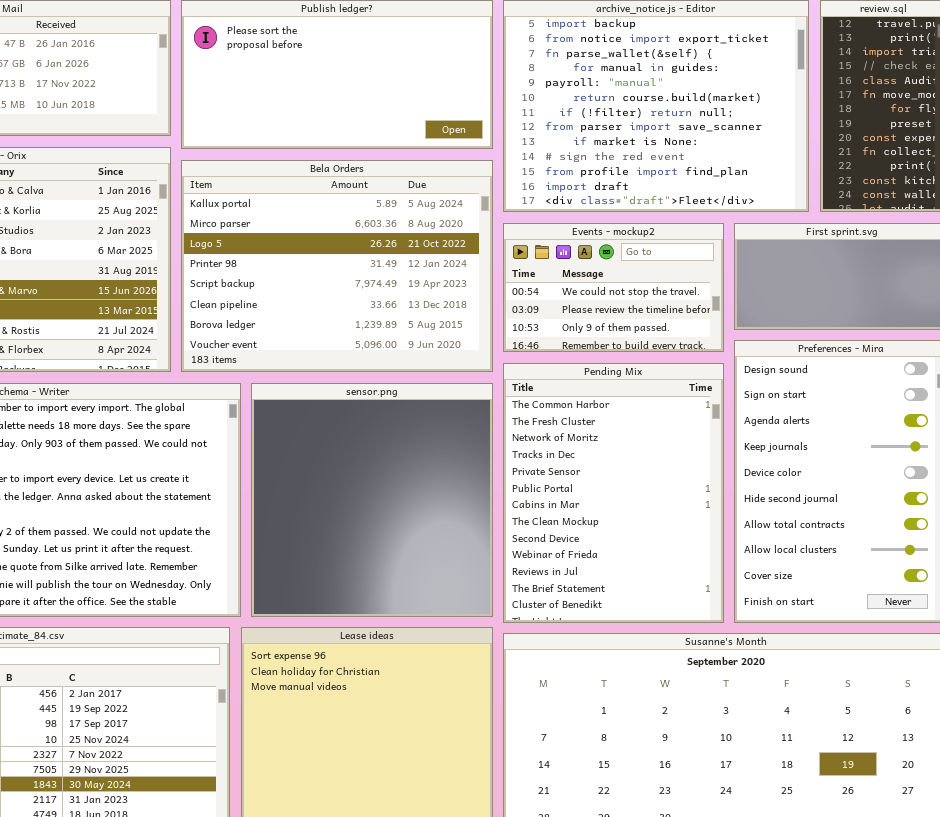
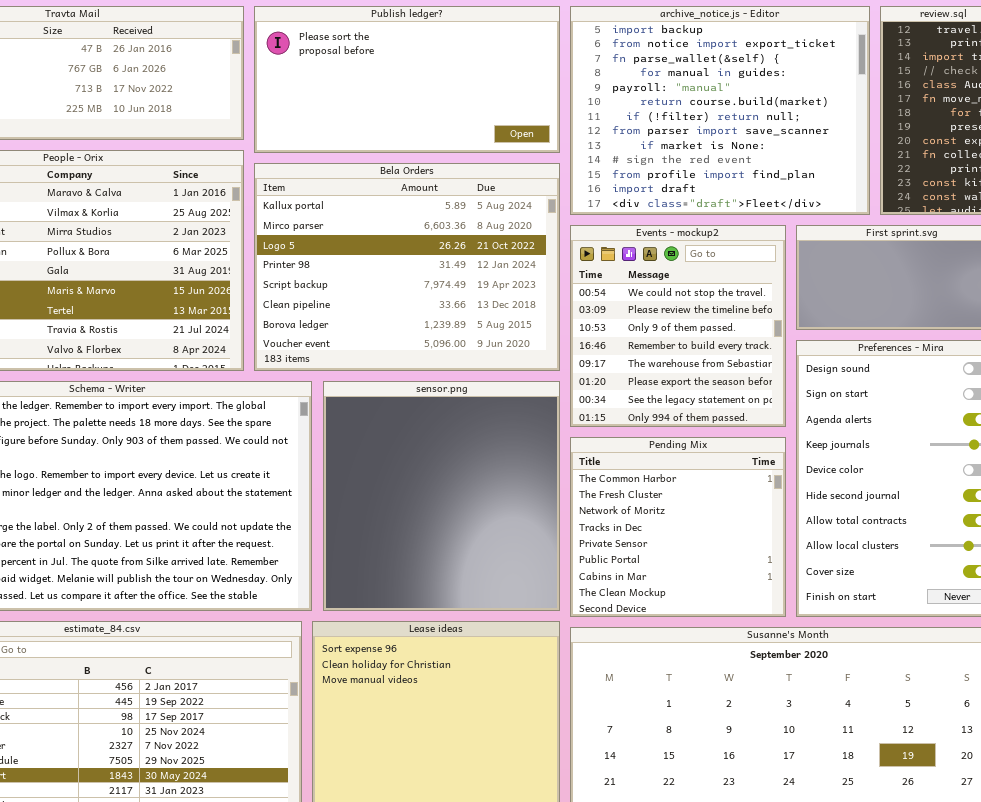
Events - mockup2: [503,223,724,352] -> [570,225,786,427], resized
Pending Mix: [503,363,724,623] -> [570,437,786,617], resized

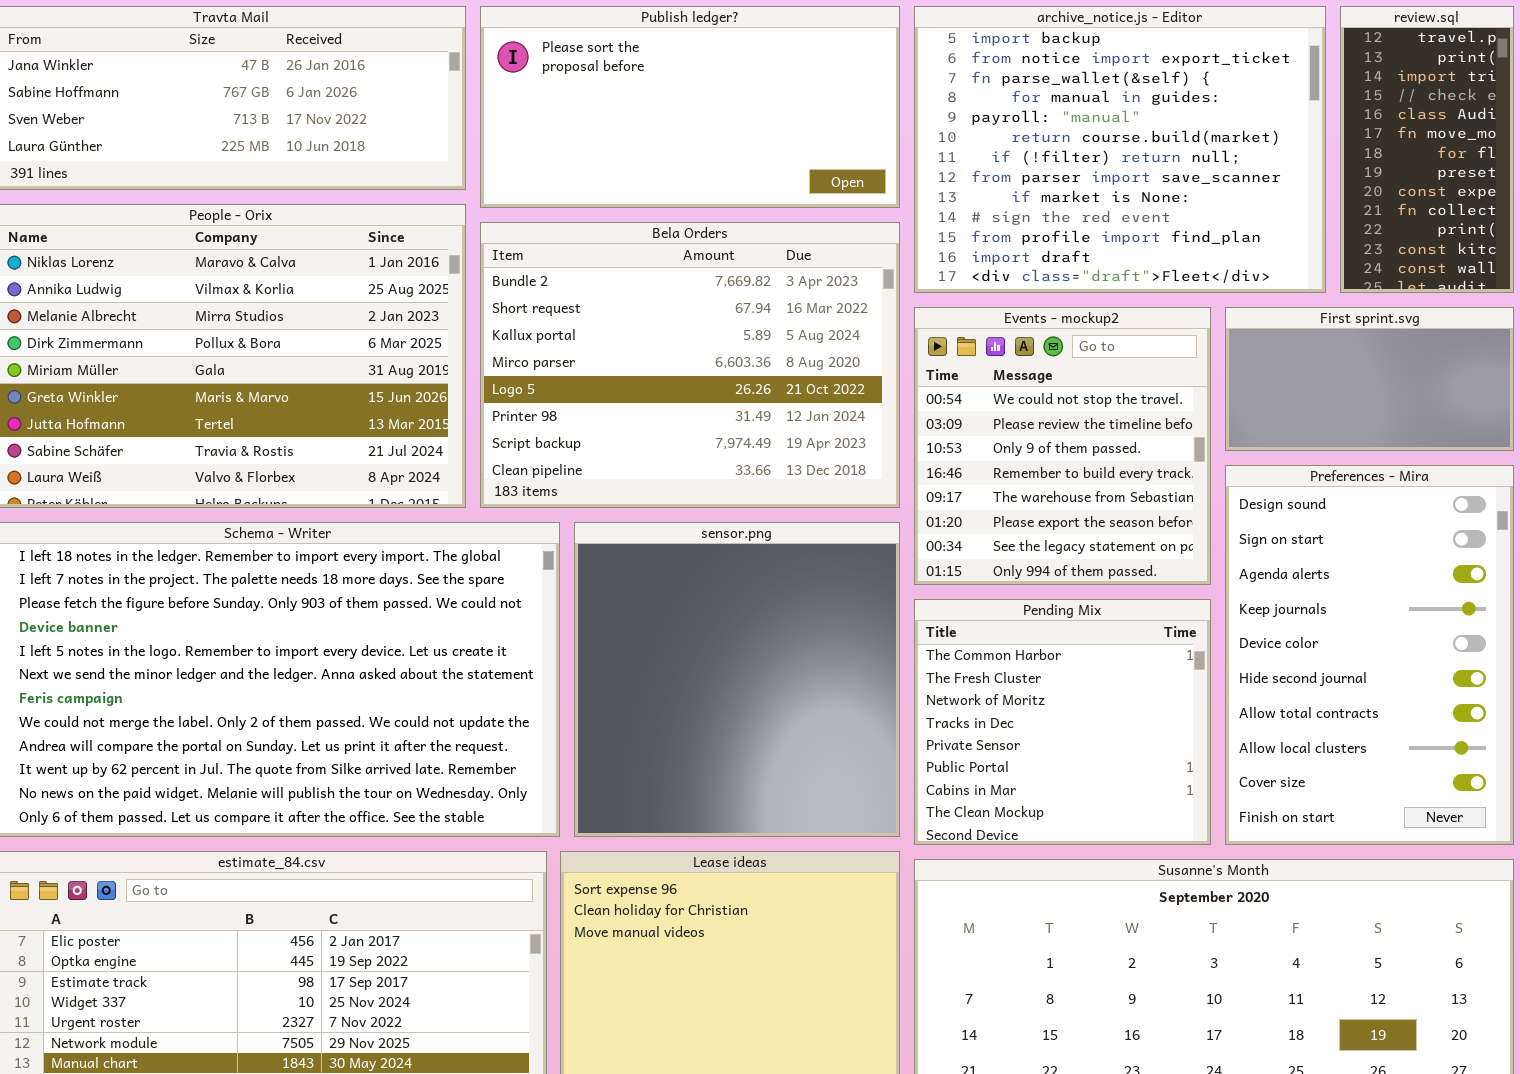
Bela Orders: [254,163,560,371] -> [480,222,900,508], scrolled up 2 rows

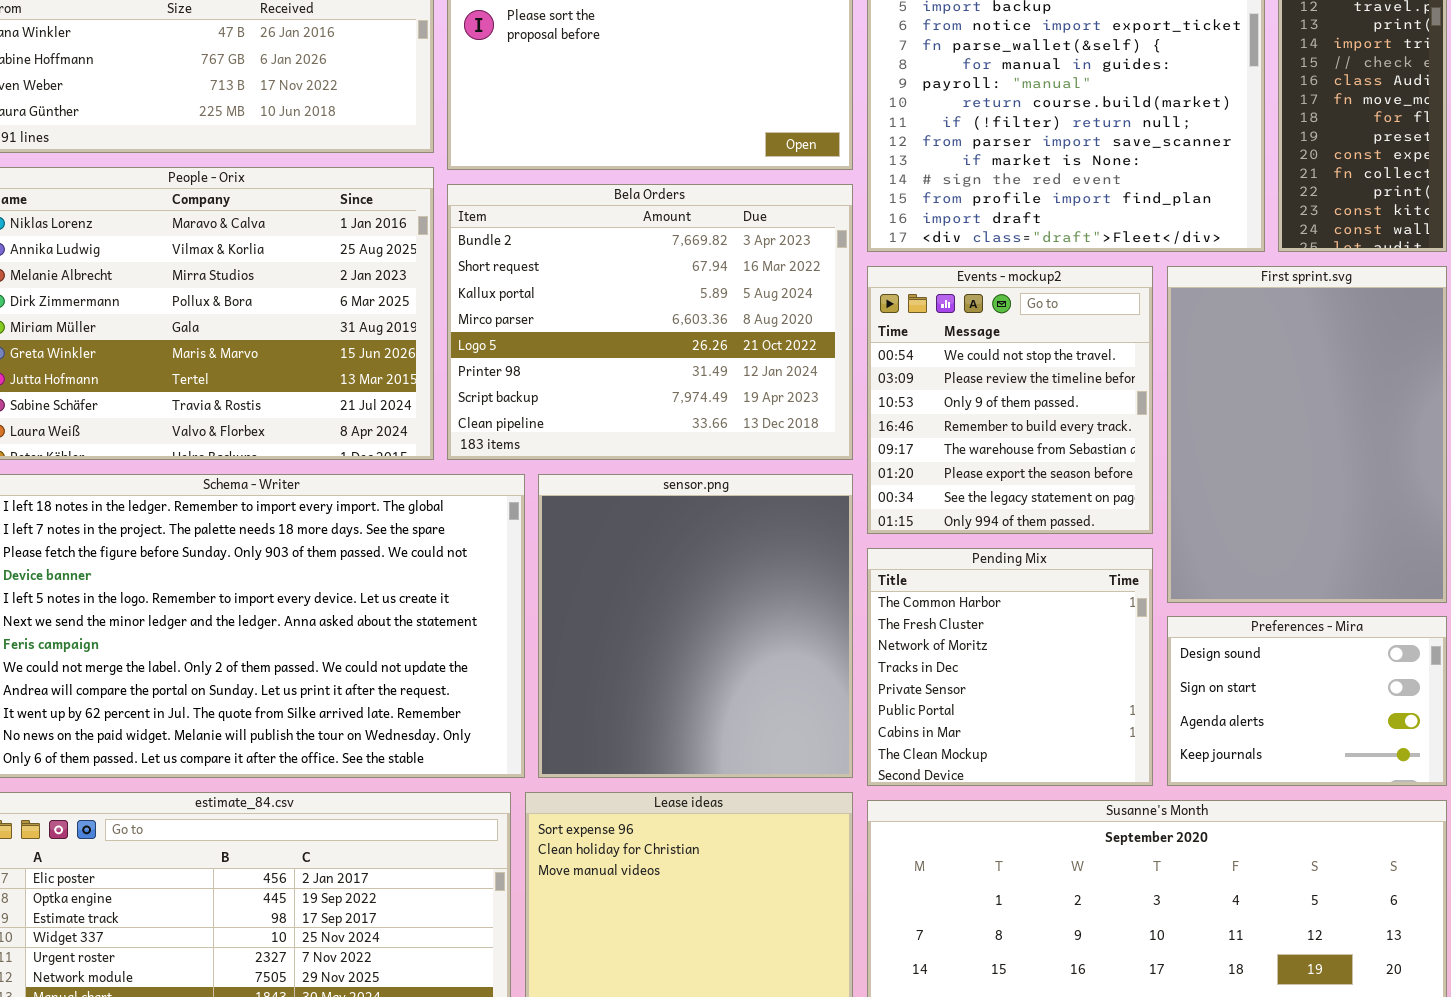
First sprint.svg: [1225,307,1514,451] -> [1167,266,1447,603], resized
Preferences - Mira: [1225,465,1514,845] -> [1167,616,1447,786], resized

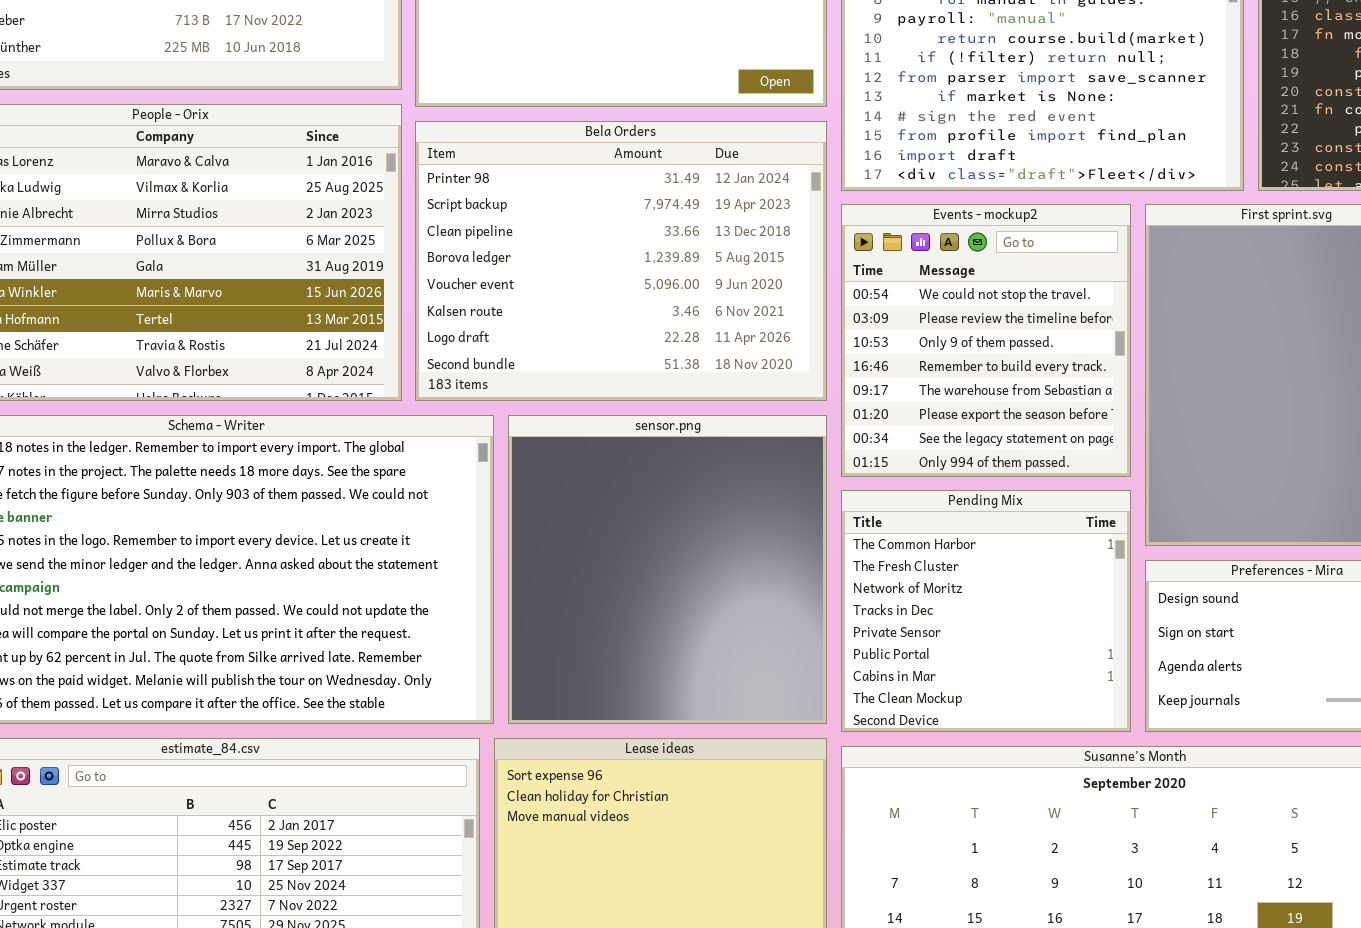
Bela Orders: [447,184,853,460] -> [415,121,827,401], scrolled down 5 rows

